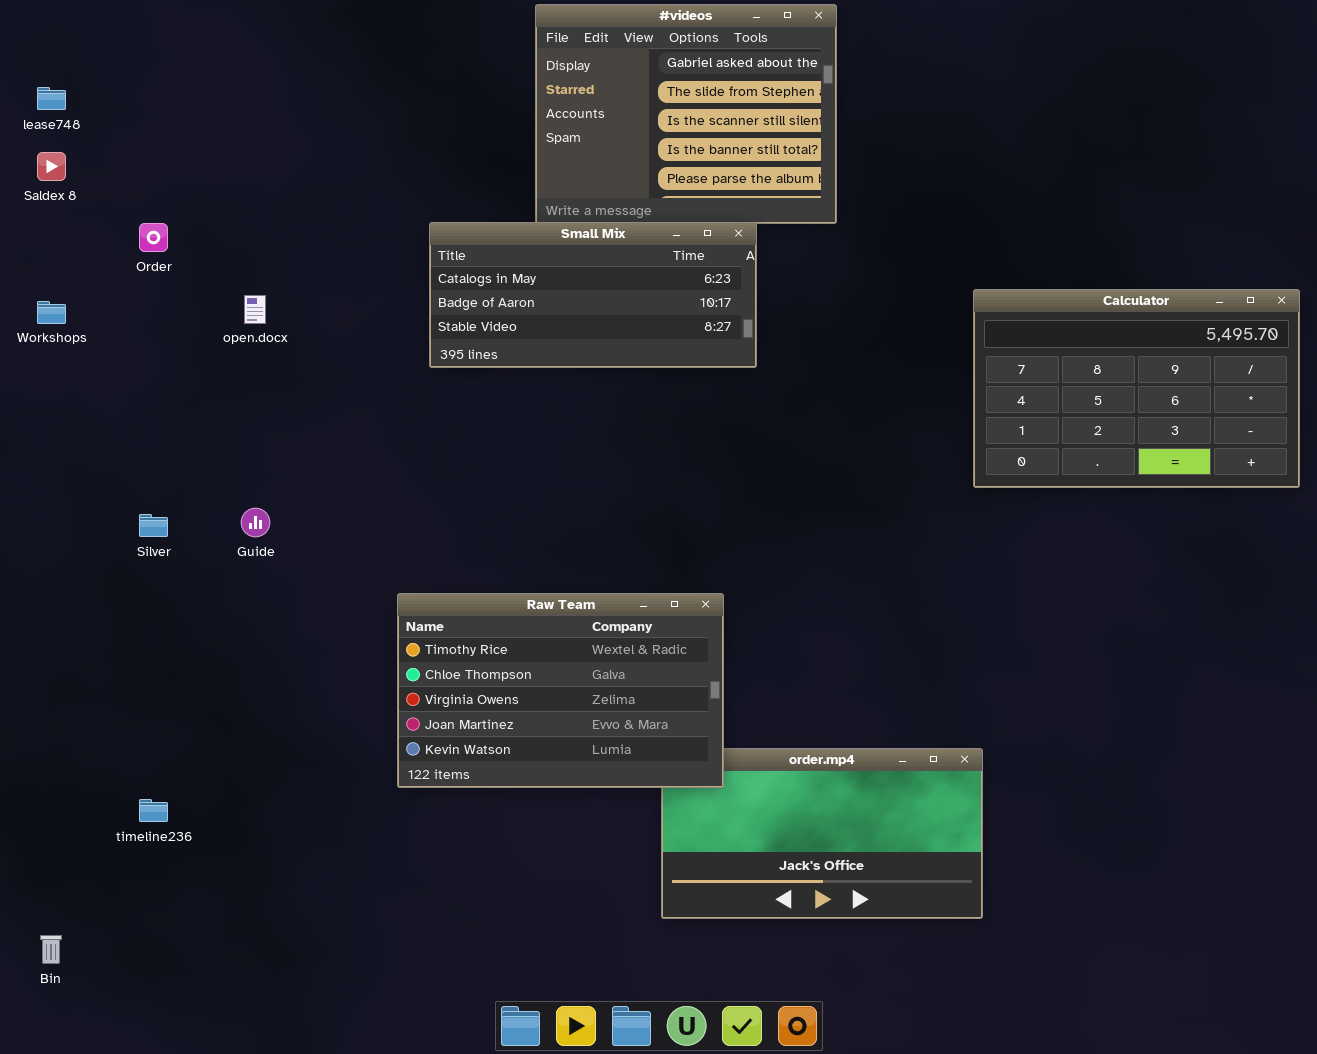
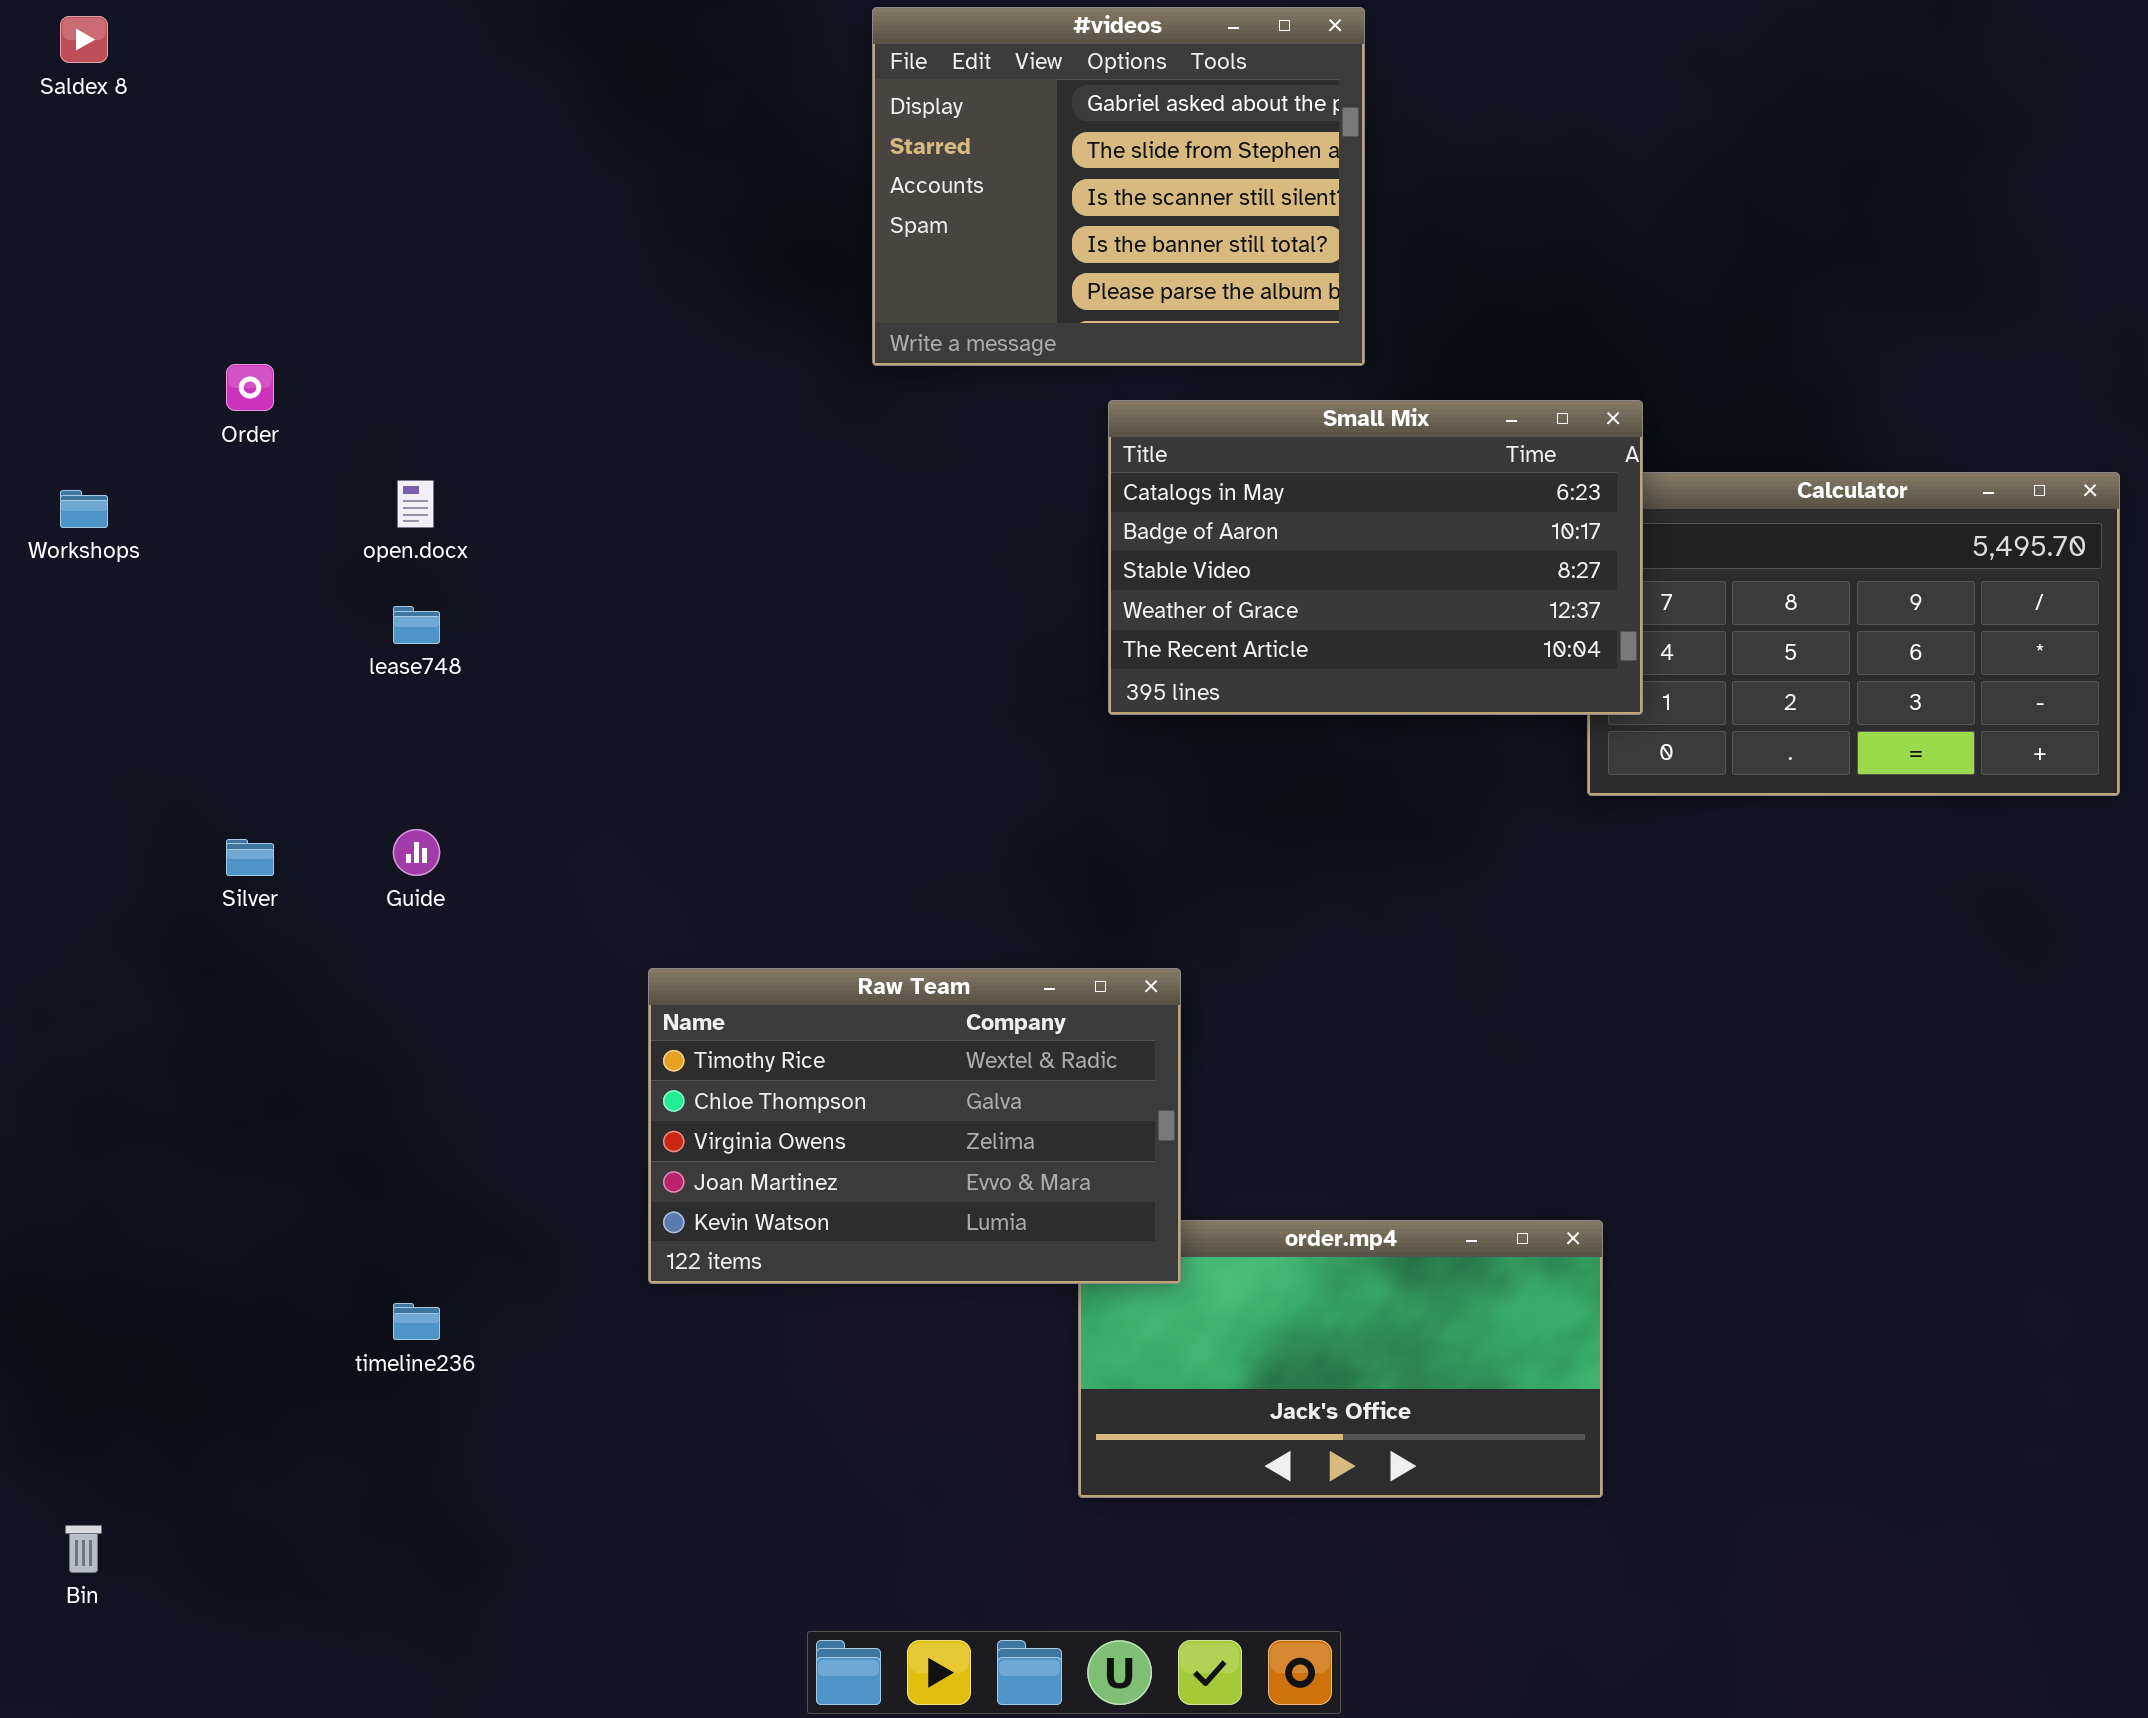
lease748: [37,87,66,110] -> [393,606,440,644], moved
Saldex 8: [37,152,66,181] -> [60,16,108,63], moved
Small Mix: [429,222,757,368] -> [1108,400,1643,715], moved, resized
timeline236: [139,799,168,822] -> [393,1303,440,1340], moved

